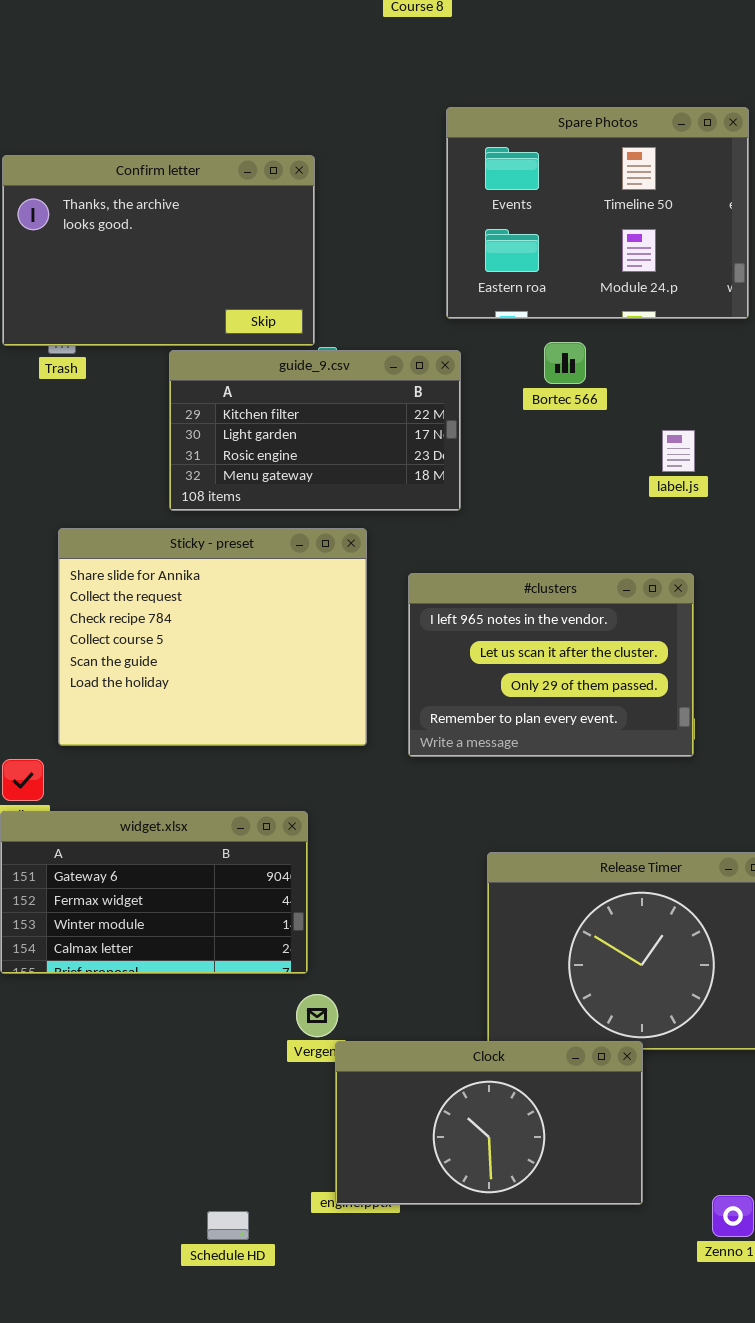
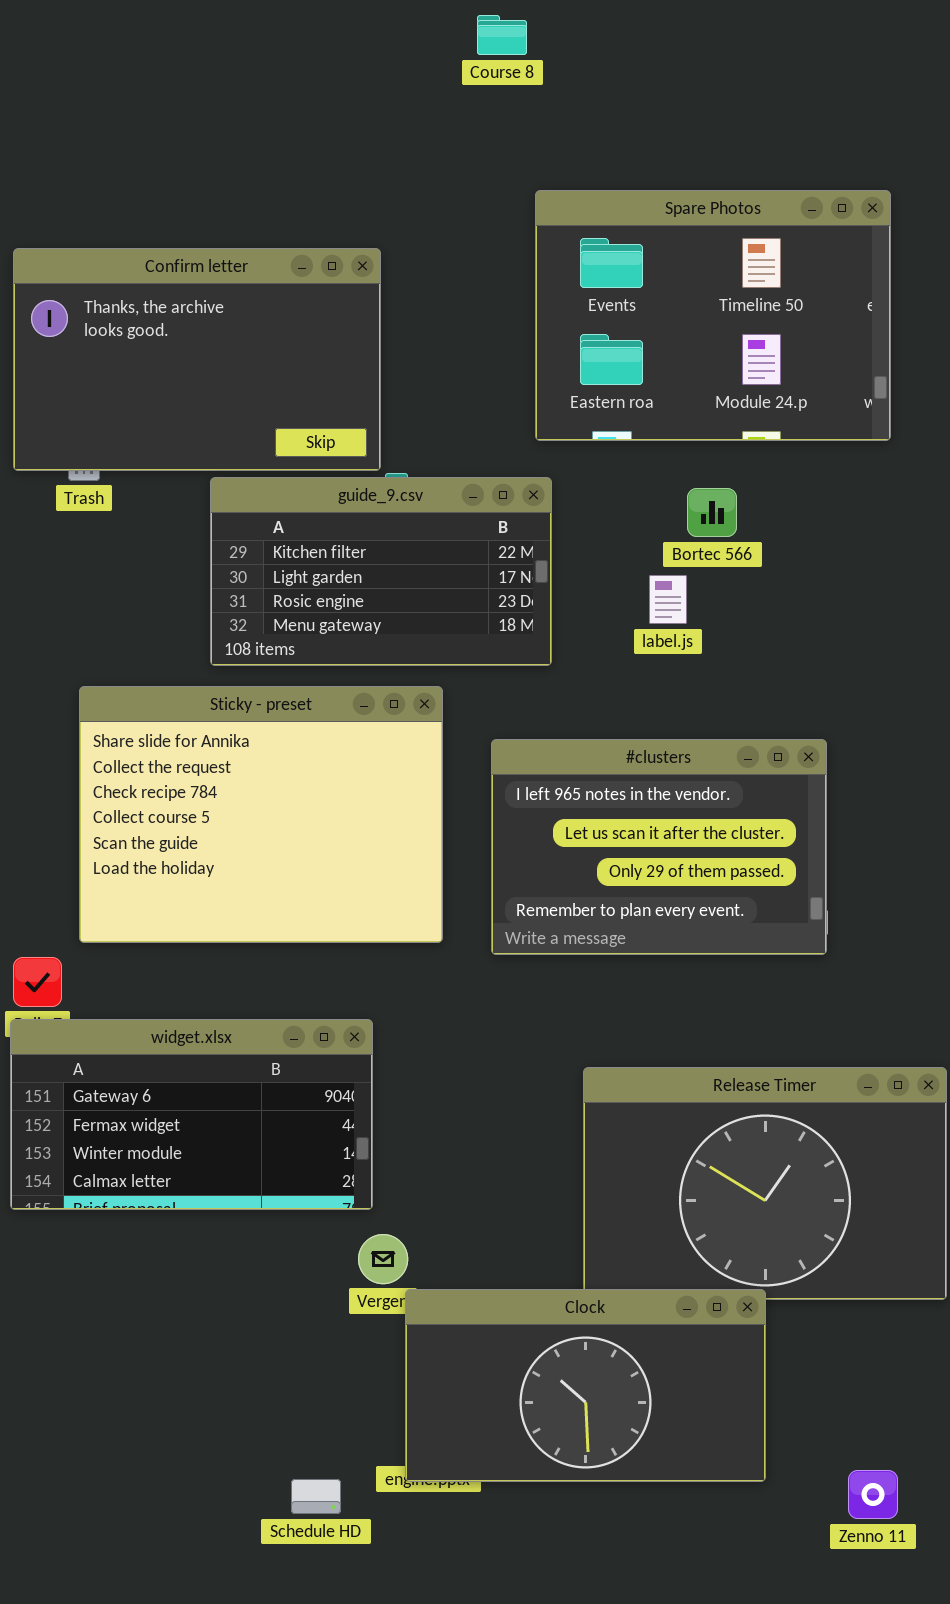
Bortec 566: [544,342,586,384] -> [687,488,737,537], moved
label.js: [662,430,695,472] -> [649,575,687,624], moved
Schedule HD: [207,1211,249,1240] -> [291,1479,341,1514], moved

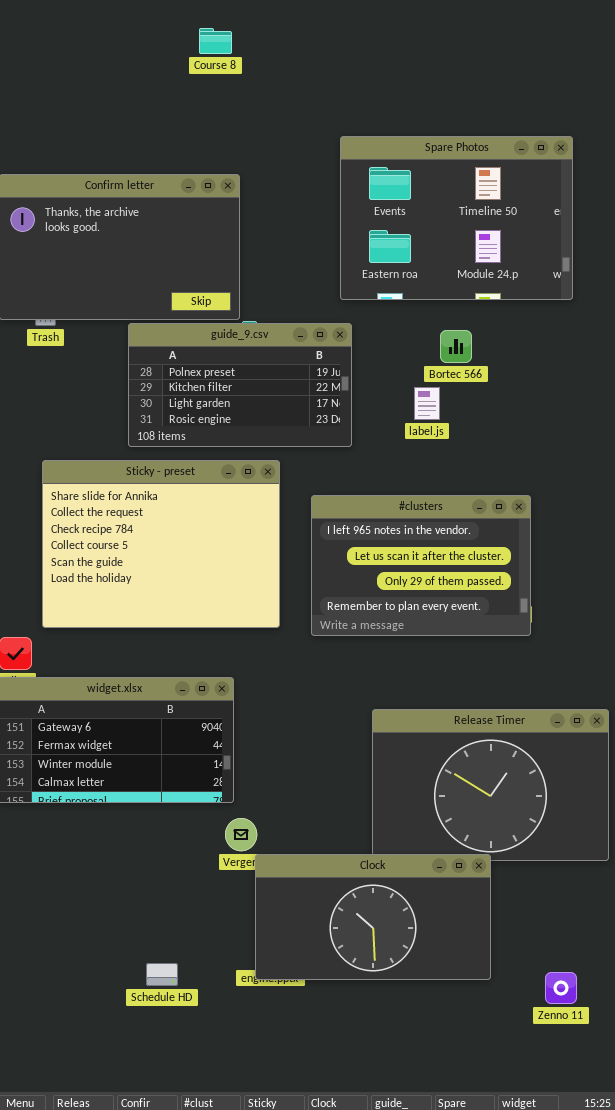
Course 8: [477,15,527,55] -> [199,28,232,54], moved
guide_9.csv: [210,477,552,666] -> [128,323,352,447], scrolled up 1 row
Schedule HD: [291,1479,341,1514] -> [146,963,178,986], moved

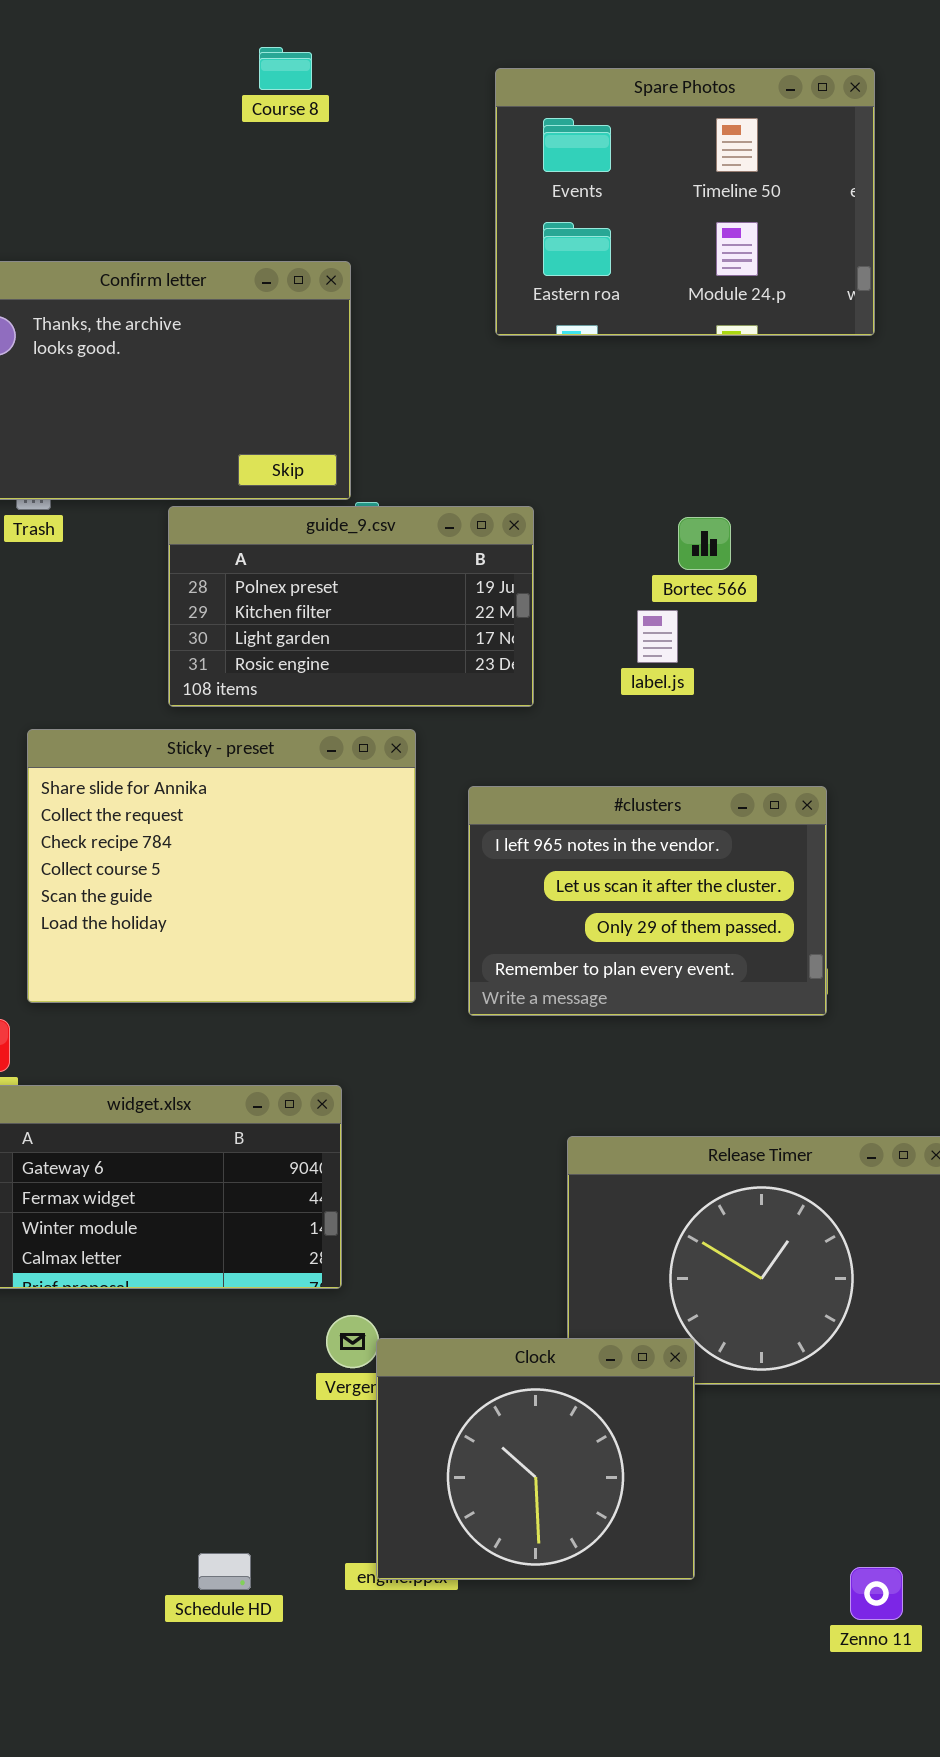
Course 8: [199,28,232,54] -> [259,47,312,90], moved
Spare Photos: [340,136,573,300] -> [495,68,875,336], moved
Clock: [255,854,491,980] -> [376,1338,695,1580], resized

